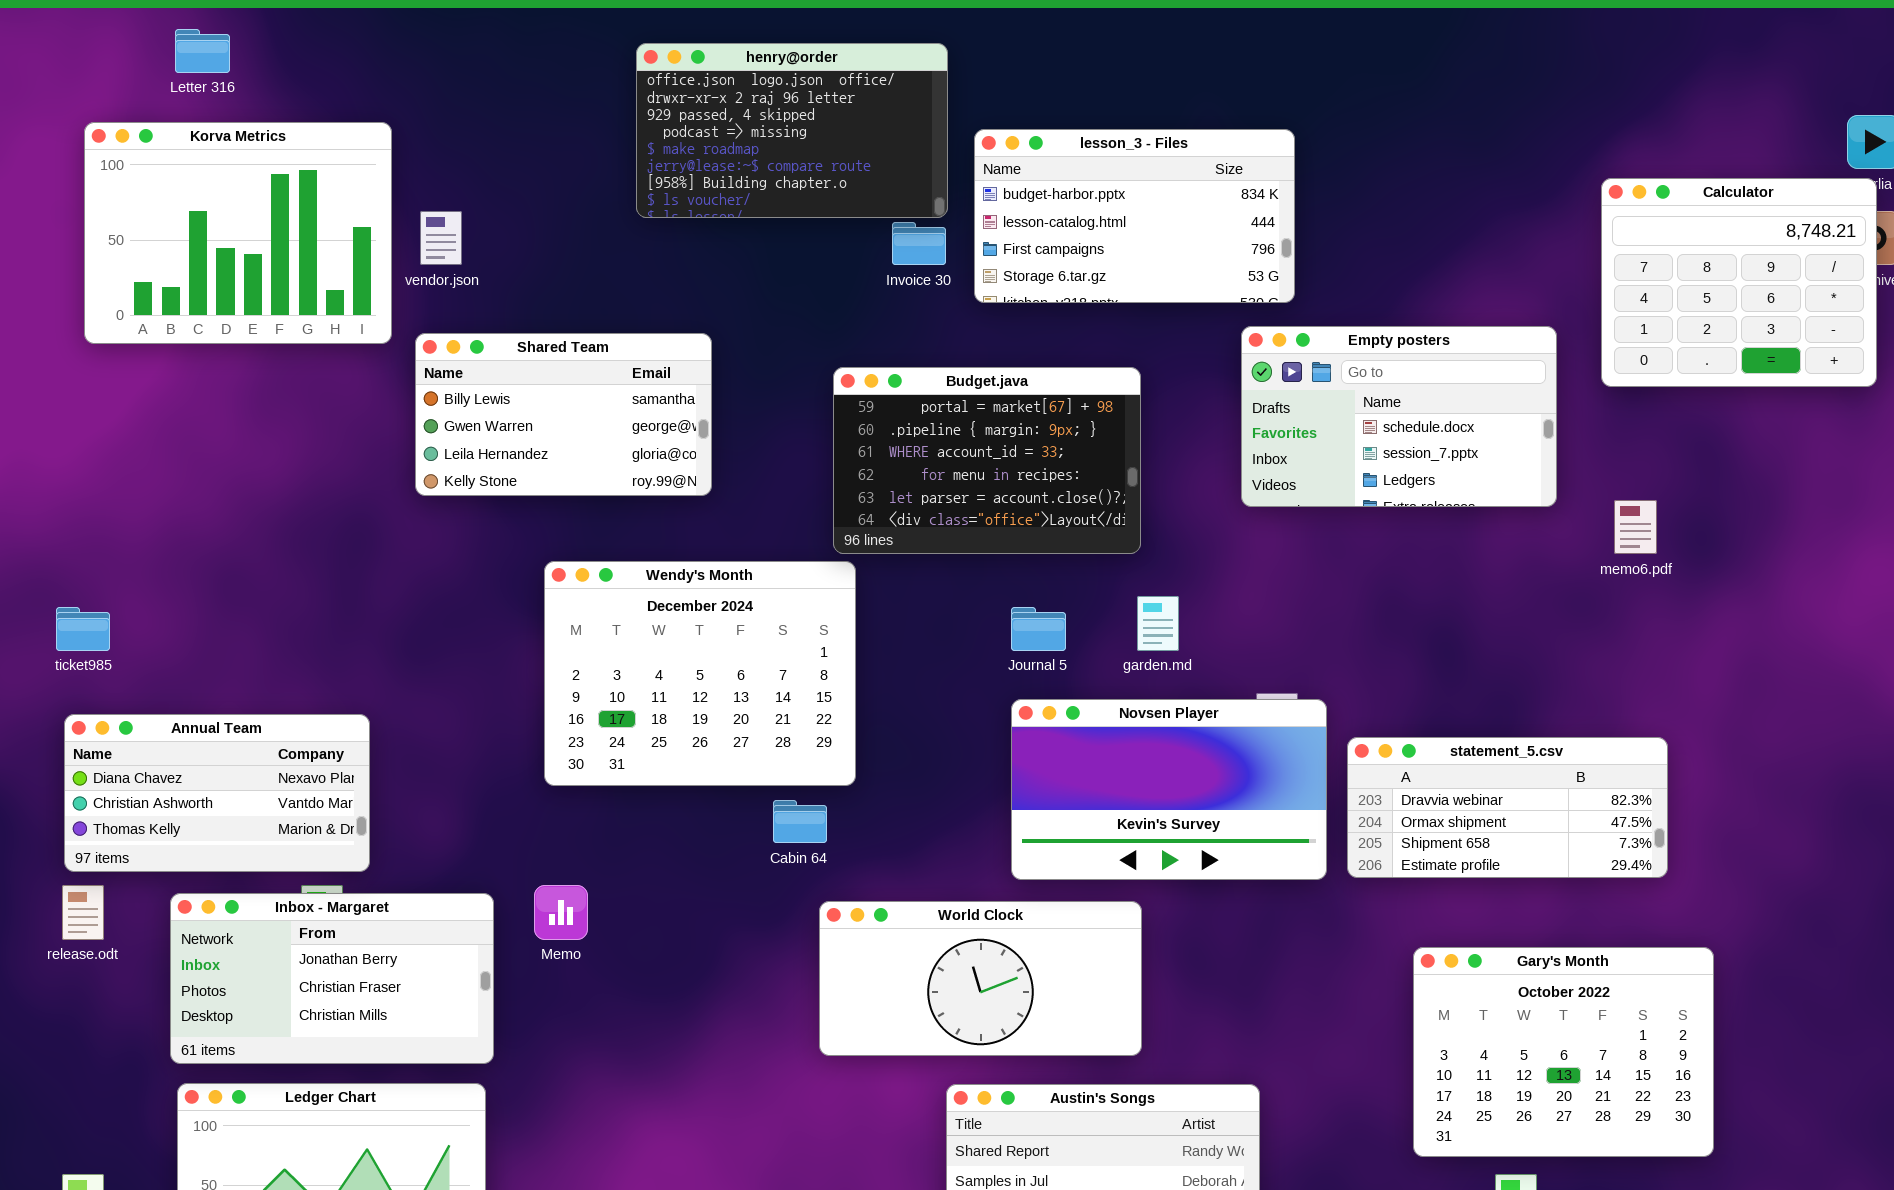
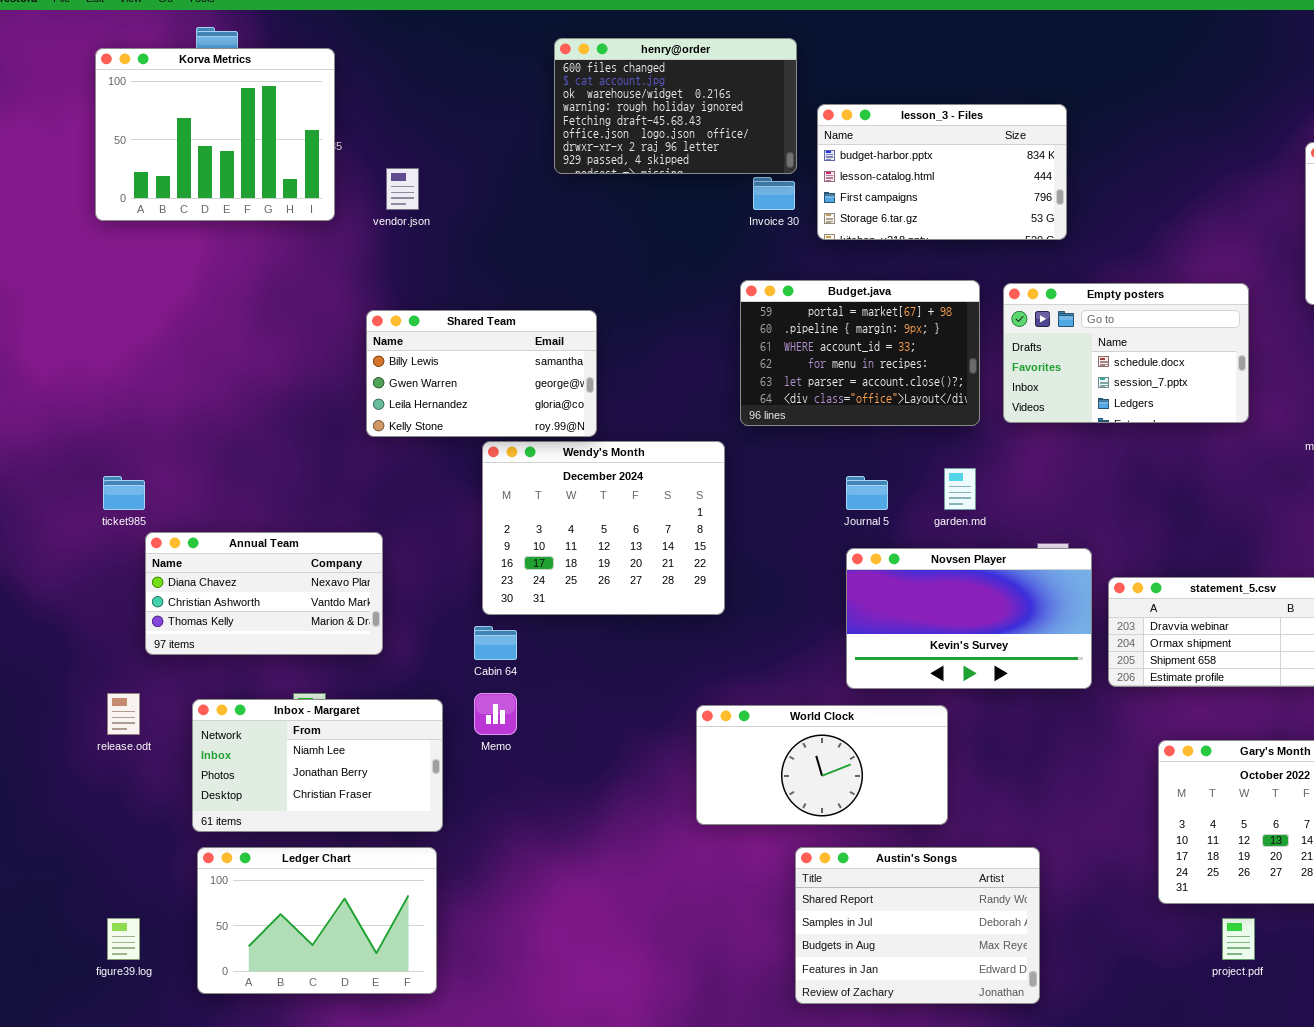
henry@order: [636,43,948,218] -> [554,38,797,174], scrolled up 5 rows
Korva Metrics: [84,122,392,344] -> [95,48,335,221], moved
Empty posters: [1241,326,1557,507] -> [1003,283,1249,423], moved
Shared Team: [415,333,712,496] -> [366,310,597,437], moved
Budget.java: [833,367,1141,554] -> [740,280,980,426], moved
Annual Team: [64,714,370,872] -> [145,532,383,655], moved
Cabin 64: [773,800,827,843] -> [474,626,517,660], moved
Inbox - Margaret: [170,893,494,1064] -> [192,699,443,832], scrolled up 1 row

